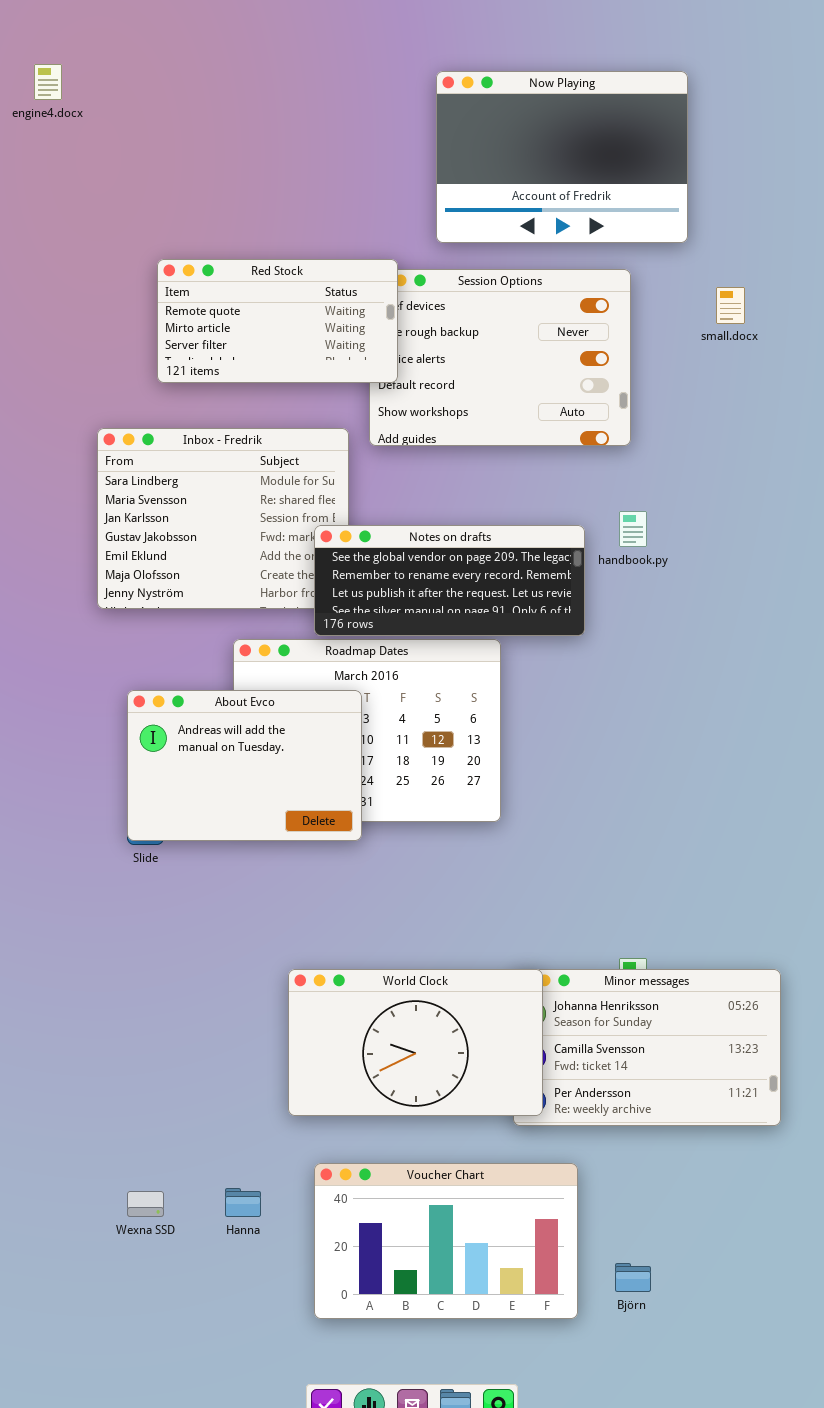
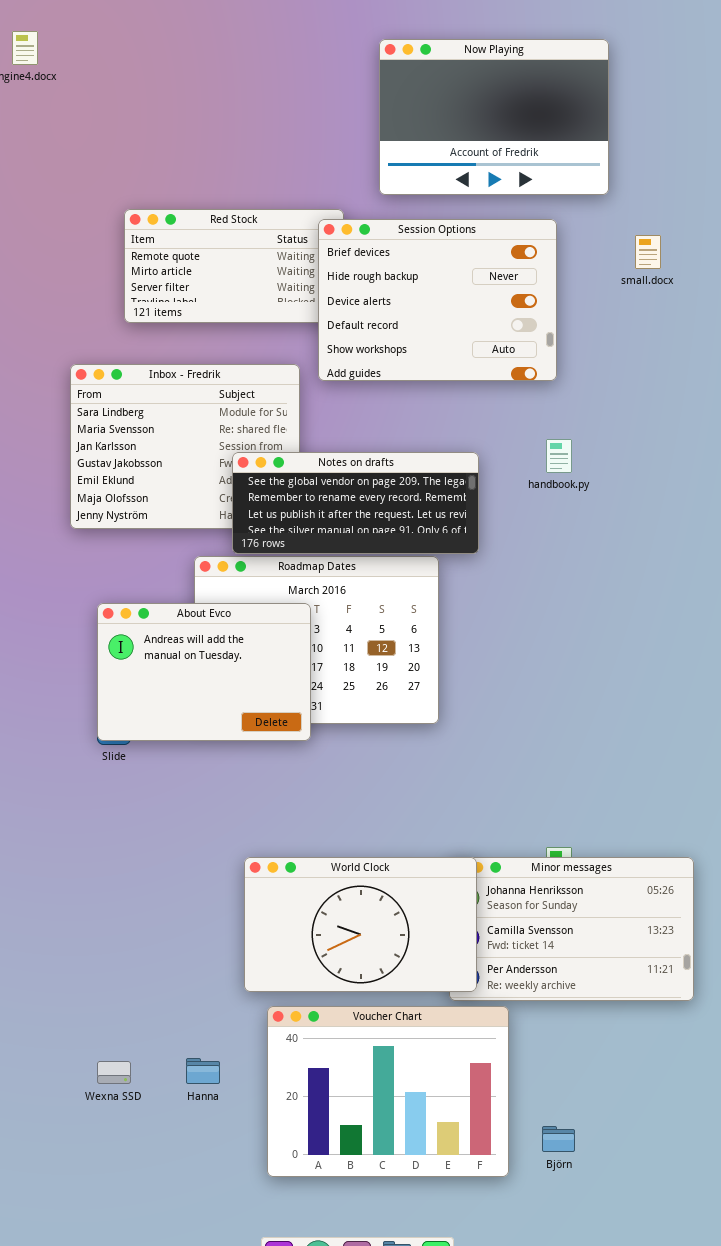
Session Options: [369,269,631,446] -> [318,219,557,381], raised
Notes on drafts: [314,525,585,636] -> [232,452,479,554], moved
Voucher Chart: [314,1163,578,1319] -> [267,1006,509,1177], resized

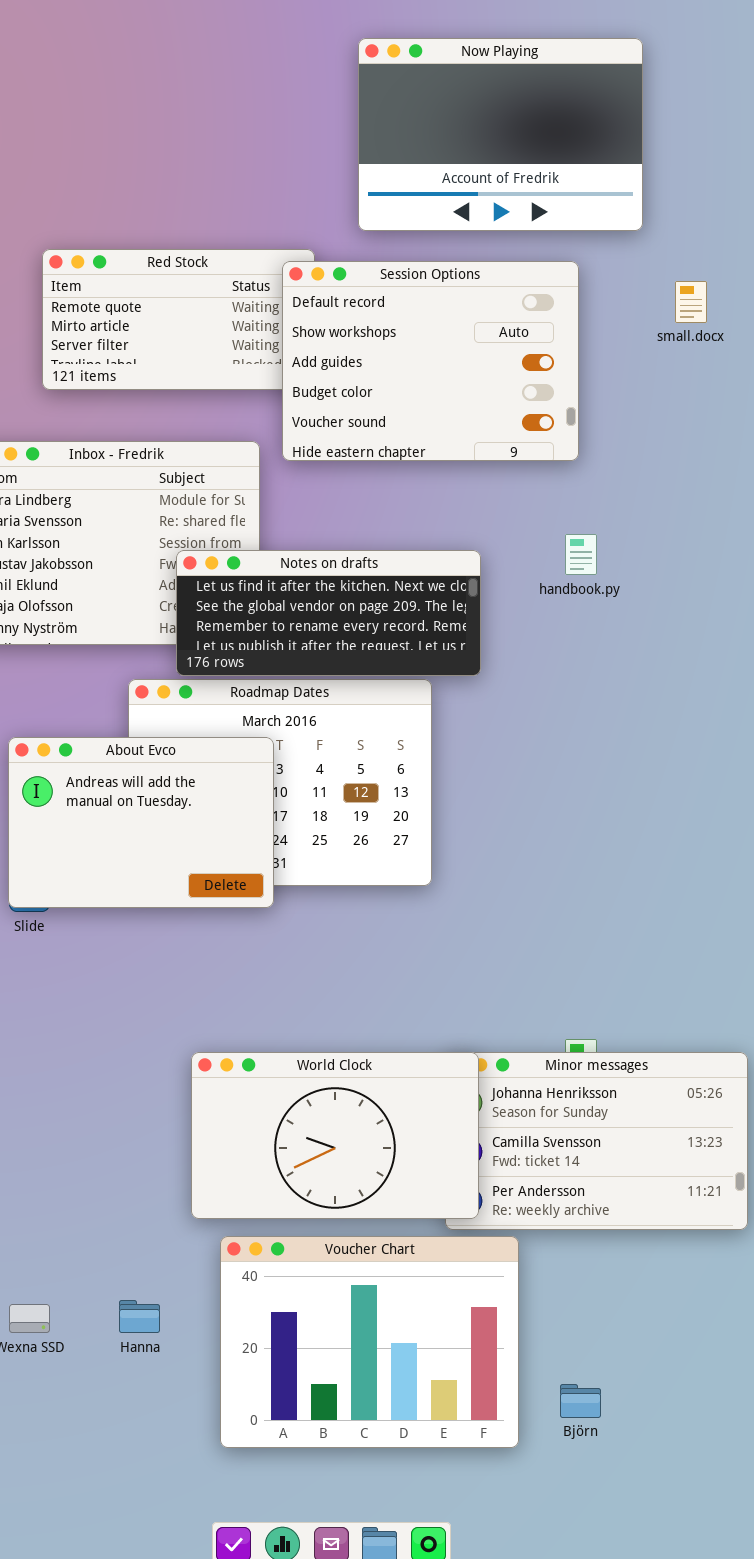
Session Options: [318,219,557,381] -> [282,261,579,461], scrolled down 3 rows
Notes on drafts: [232,452,479,554] -> [176,550,481,676], scrolled up 1 row

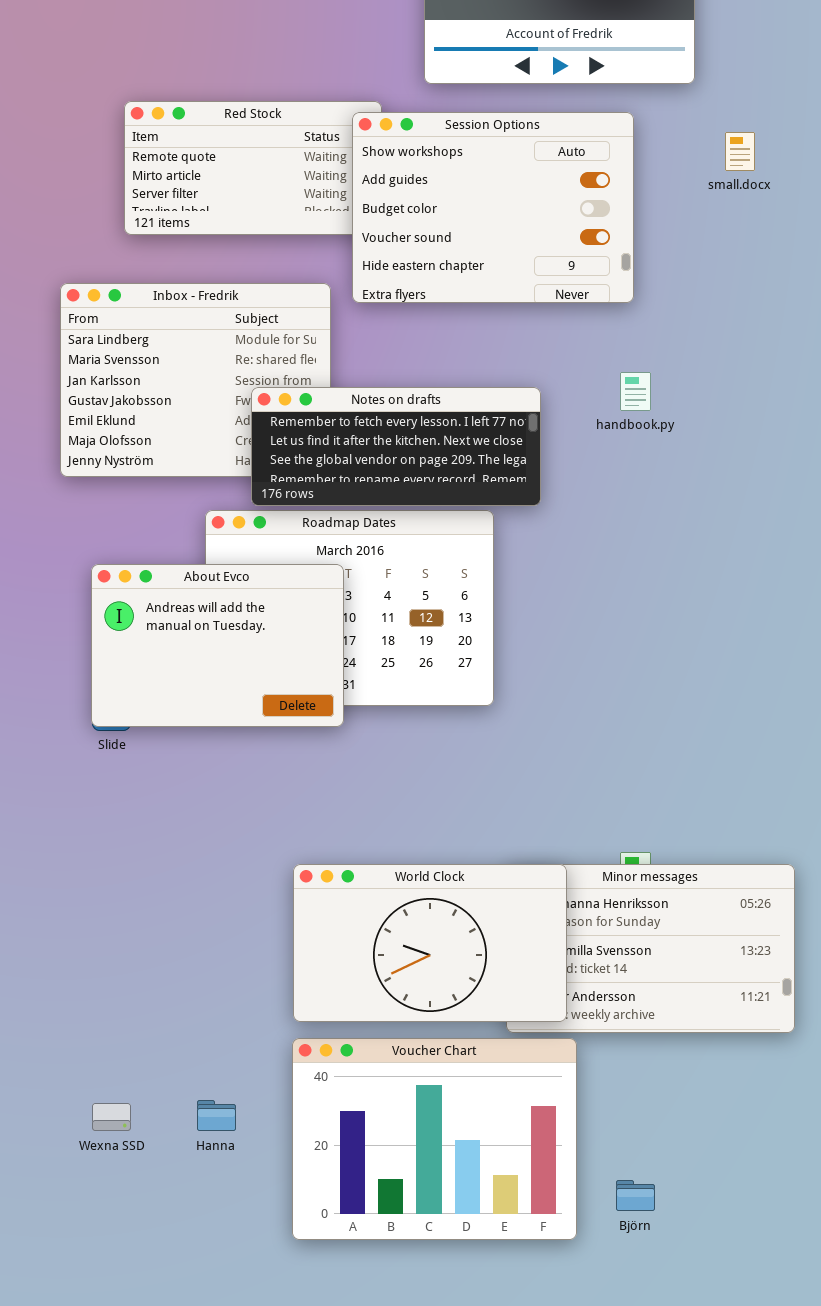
Session Options: [282,261,579,461] -> [352,112,634,303], scrolled down 1 row
Notes on drafts: [176,550,481,676] -> [251,387,541,506], scrolled up 1 row
World Clock: [191,1052,479,1219] -> [293,864,567,1022], moved

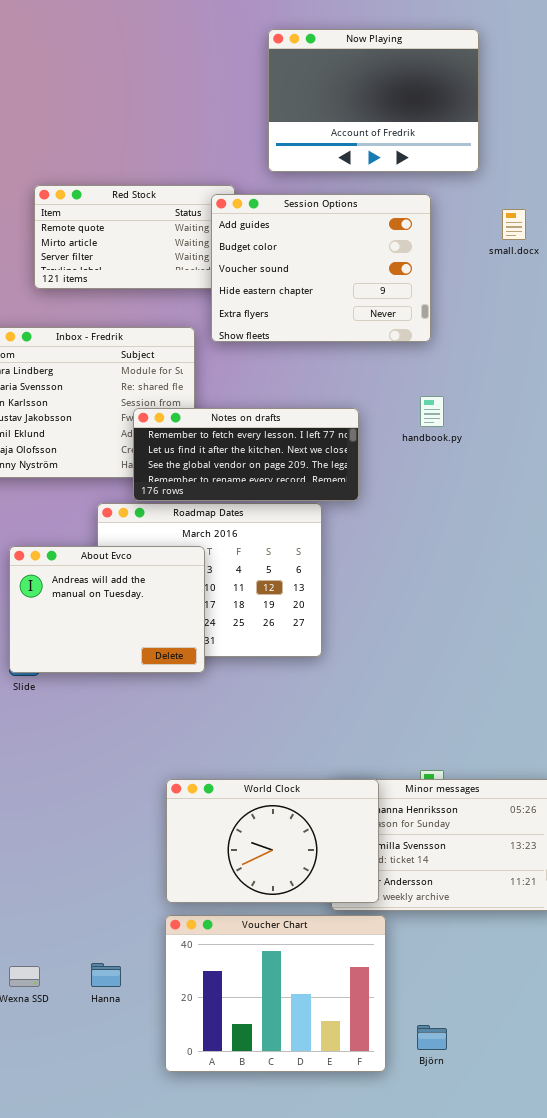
Session Options: [352,112,634,303] -> [211,194,431,342], scrolled down 1 row

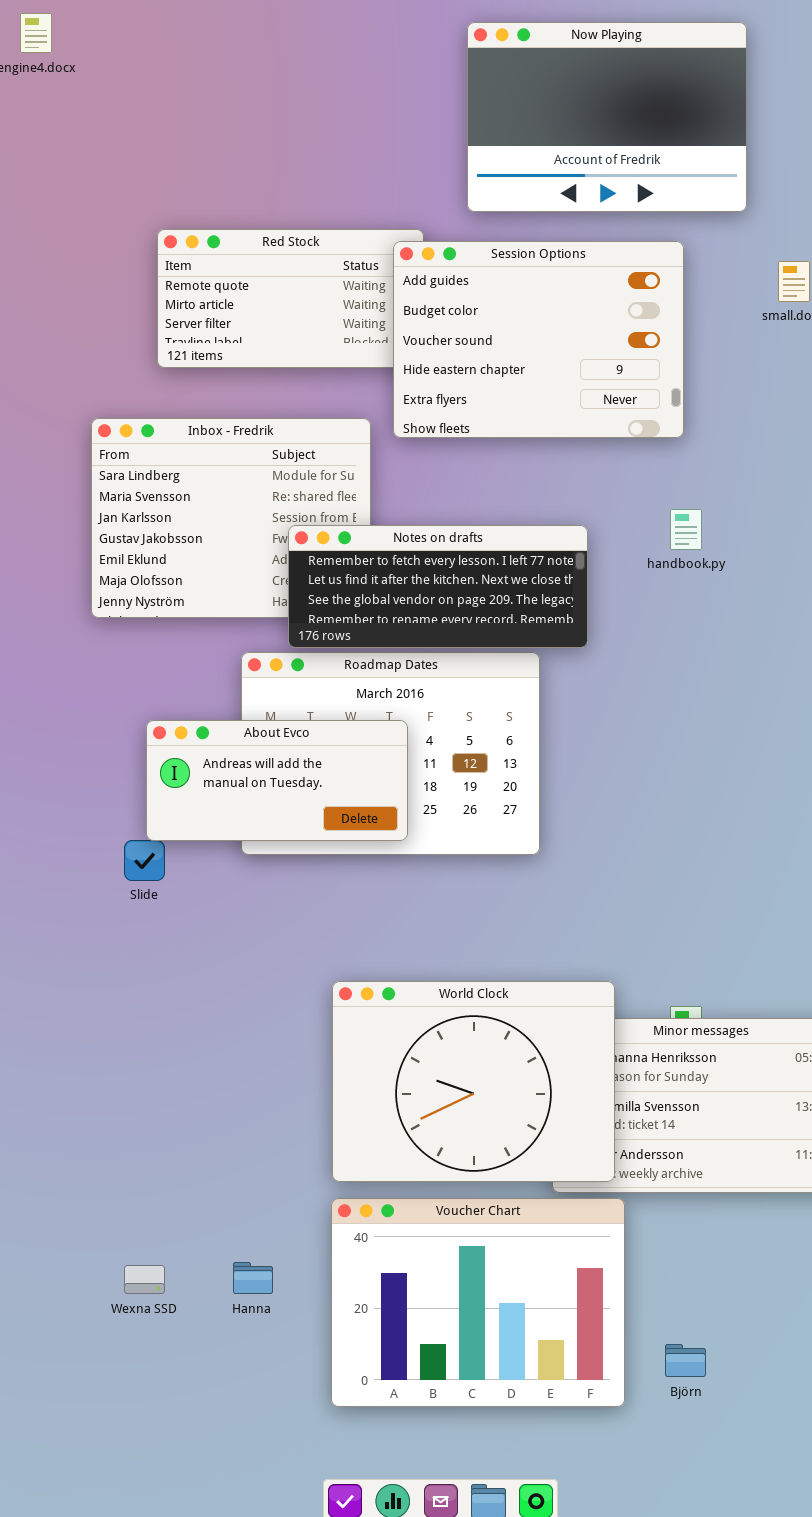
About Evco: [9,546,205,673] -> [146,720,408,841], moved, resized
World Clock: [166,779,379,903] -> [332,981,615,1182], resized

